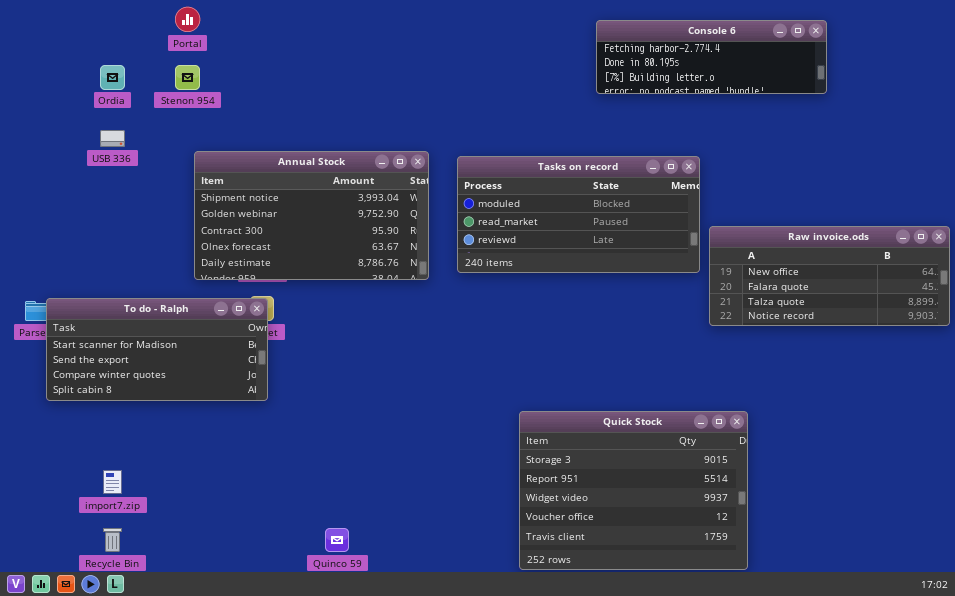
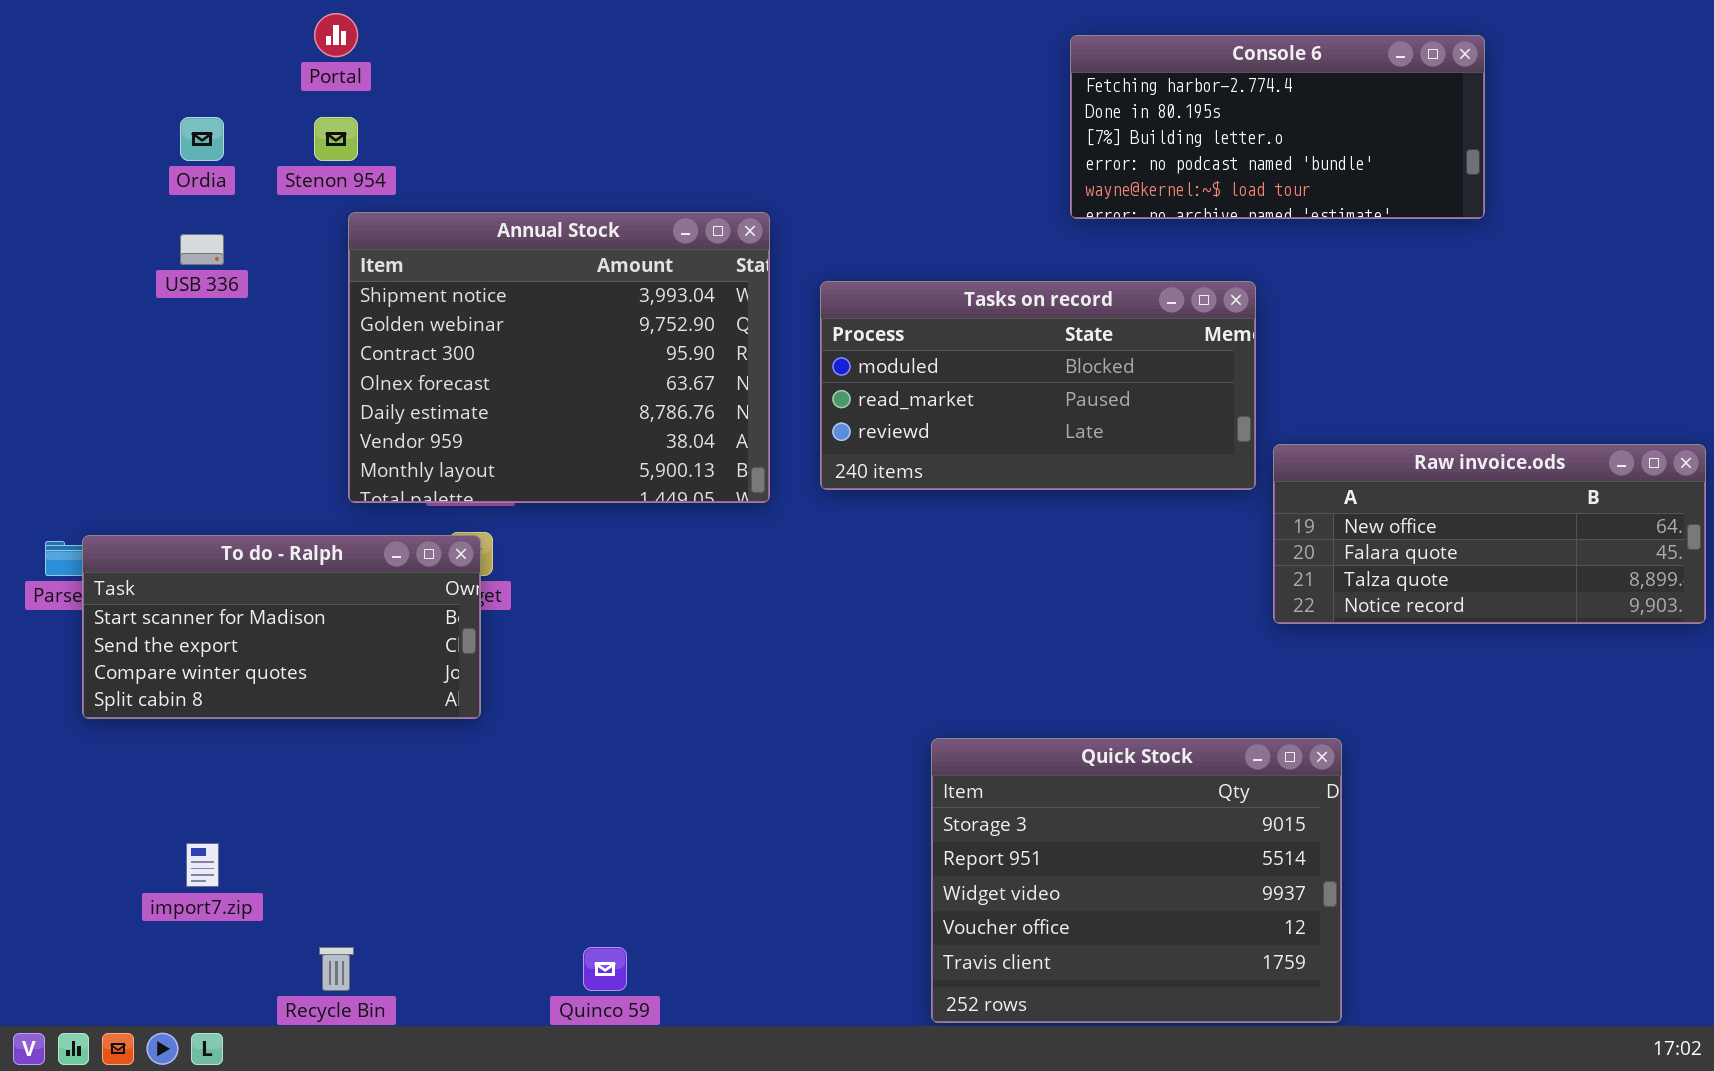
Console 6: [596,20,827,94] -> [1070,35,1485,219], resized
Annual Stock: [194,151,429,280] -> [348,212,770,503], resized
Raw invoice.ods: [709,226,950,326] -> [1273,444,1706,624], moved
Recycle Bin: [103,528,122,552] -> [319,947,354,991], moved

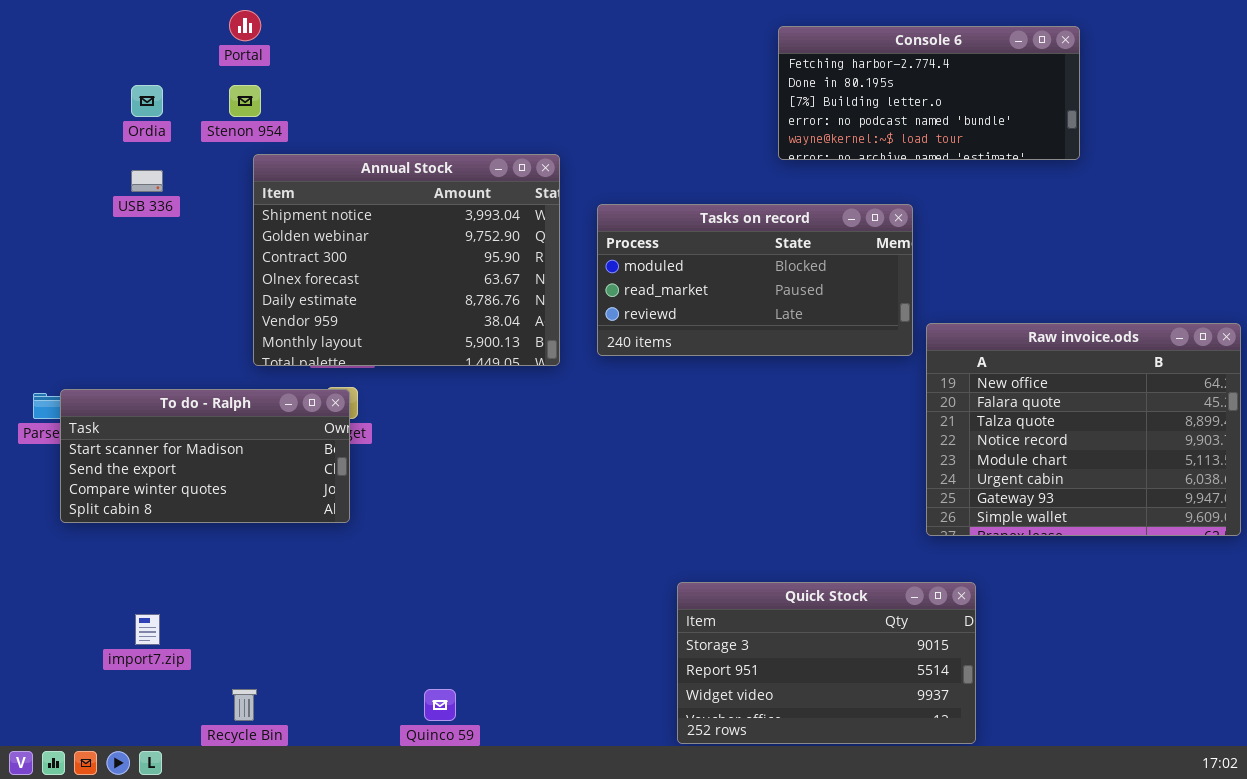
Raw invoice.ods: [1273,444,1706,624] -> [926,323,1241,536], resized
Quick Stock: [931,738,1342,1023] -> [677,582,976,744], resized

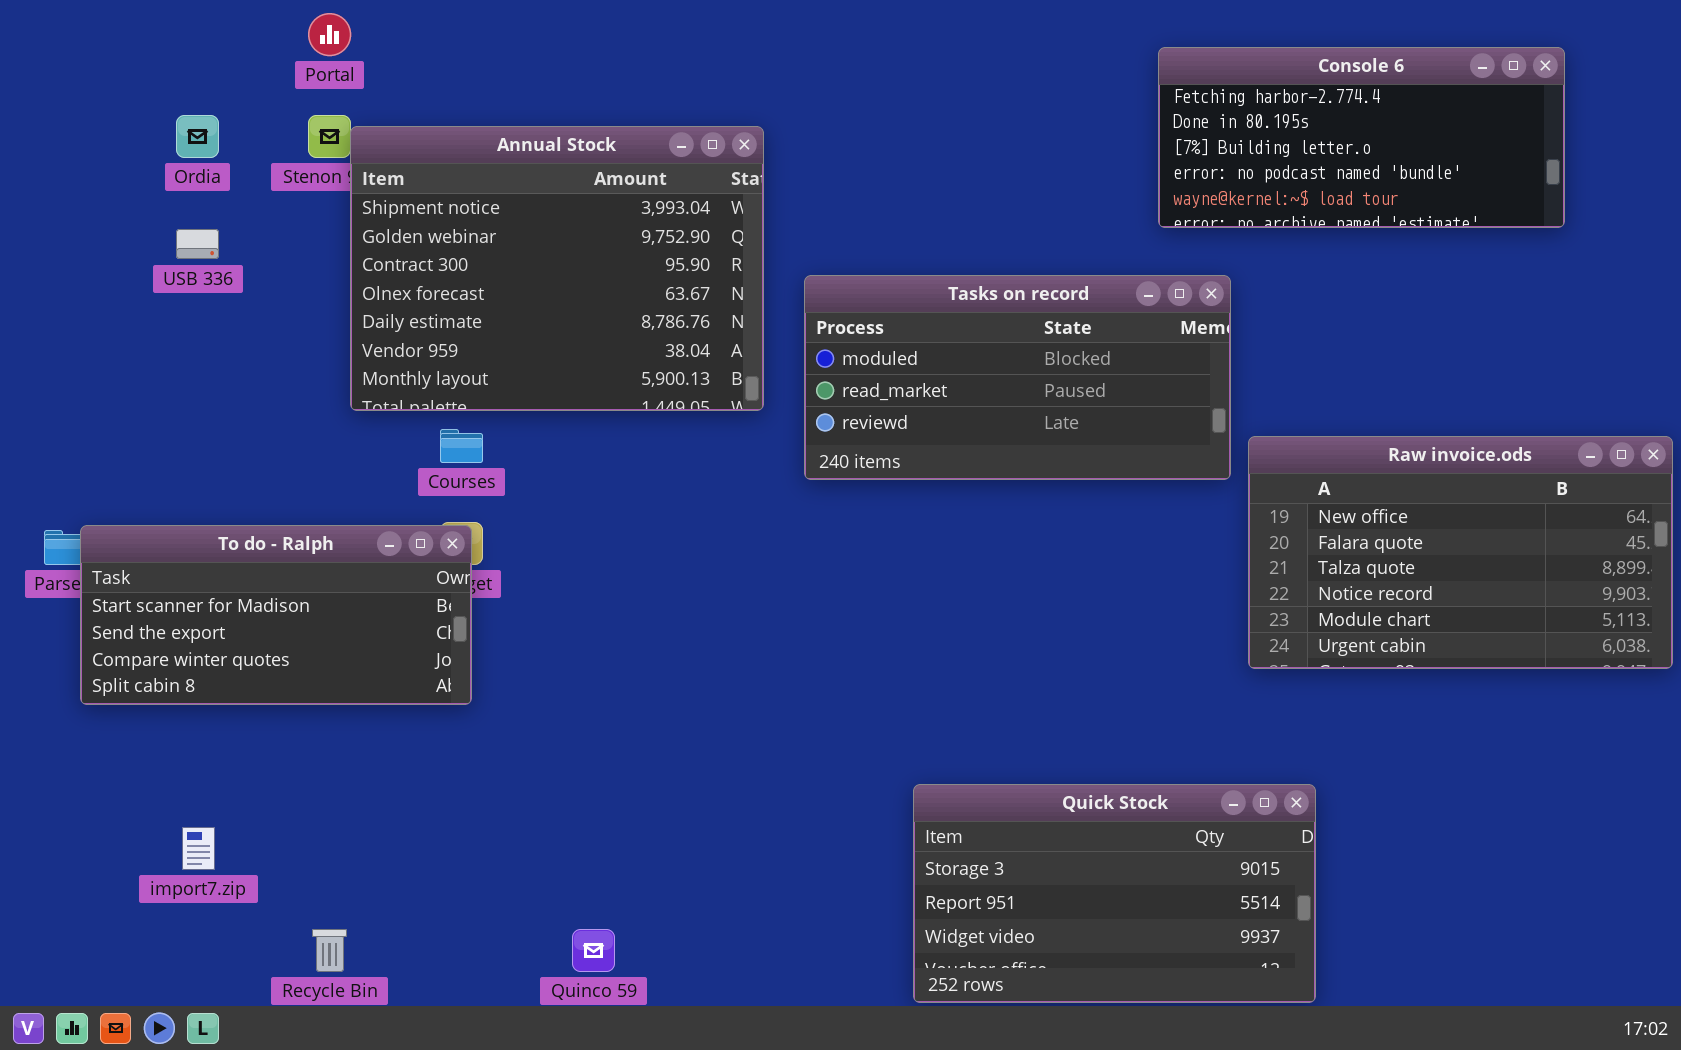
Console 6: [778,26,1080,160] -> [1158,47,1565,228], moved
Annual Stock: [253,154,560,366] -> [350,126,764,411], moved
Raw invoice.ods: [926,323,1241,536] -> [1248,436,1673,669], resized

